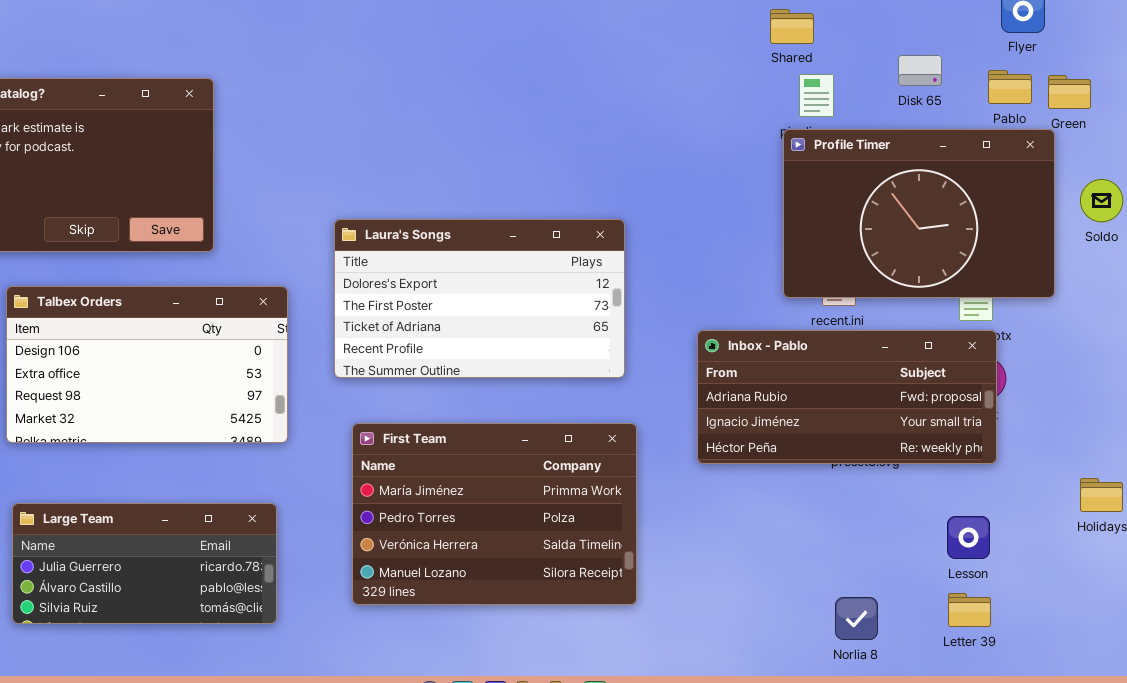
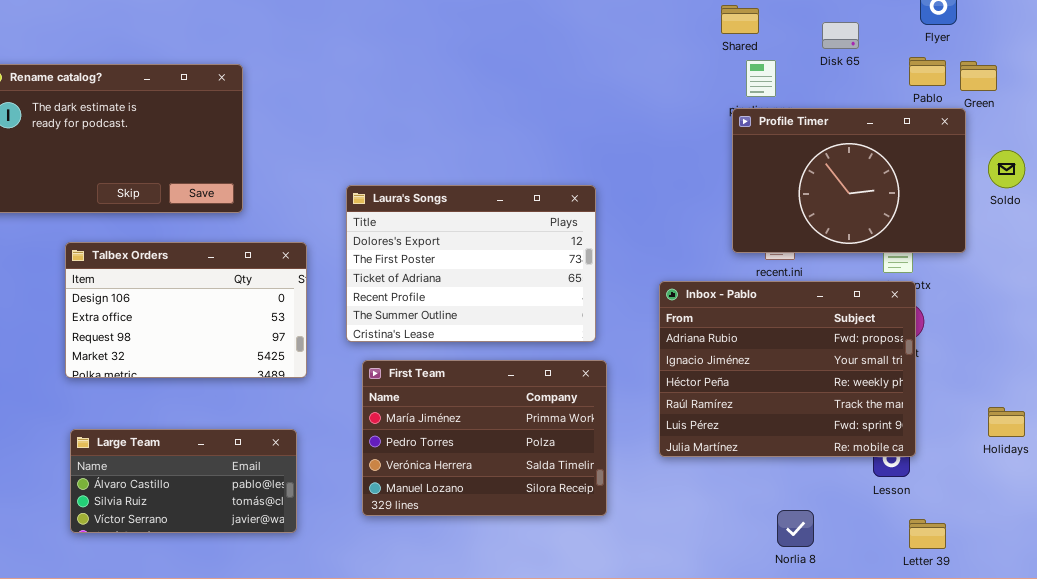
Disk 65: [898,55,942,86] -> [822,22,859,49], moved
Laura's Songs: [334,219,625,378] -> [346,185,596,342], resized
Inbox - Pablo: [697,330,997,464] -> [659,281,916,457], resized
Large Team: [12,503,277,624] -> [70,429,297,533], scrolled down 1 row
Letter 39: [948,593,991,627] -> [909,519,946,549], moved

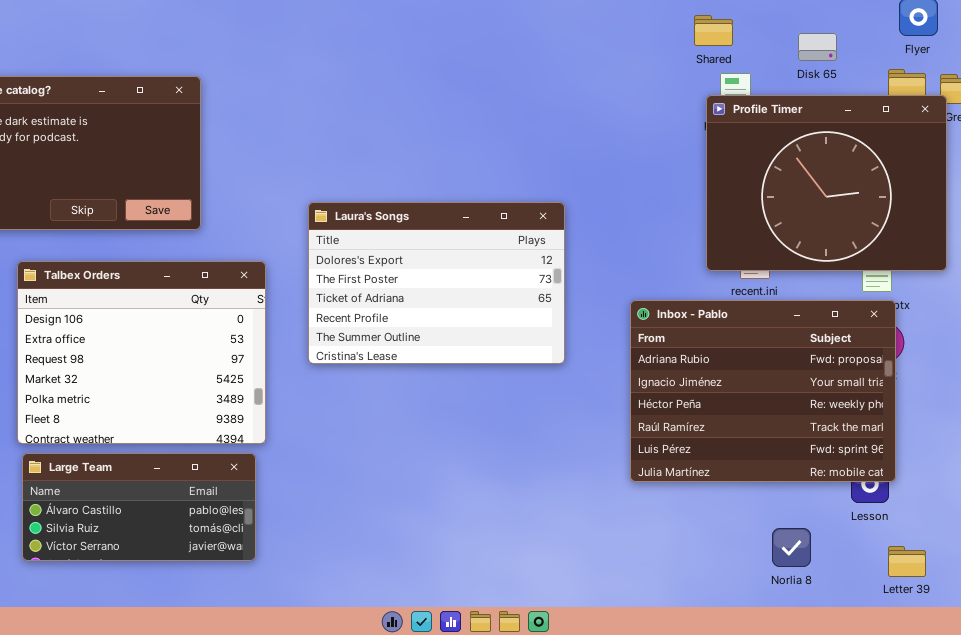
Profile Timer: [732,108,966,253] -> [706,95,947,271], resized
Talbex Orders: [65,242,307,378] -> [17,261,266,444], resized
First Team: [362,360,607,516] -> none, closed
Norlia 8: [777,510,814,547] -> [772,528,811,567], moved

